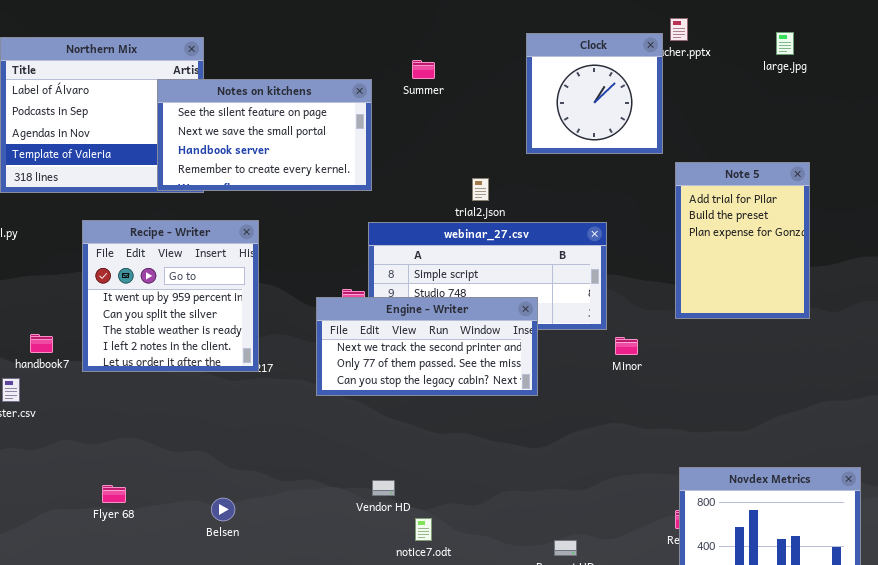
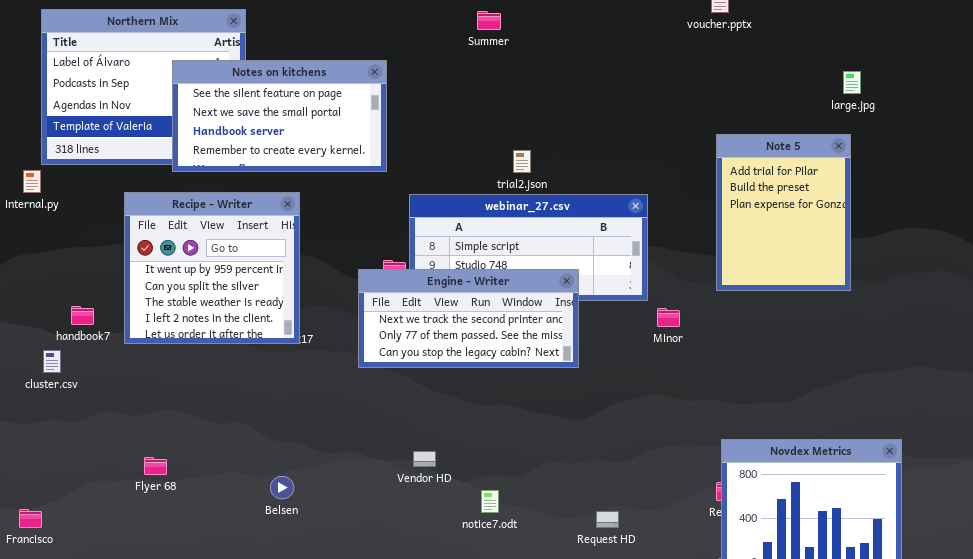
large.jpg: [776,32,794,55] -> [843,71,861,94], moved
Clock: [526,33,663,154] -> none, closed
Summer: [412,60,435,79] -> [477,11,501,30], moved
Notes on kitchens: [157,79,372,191] -> [172,60,387,172], moved
Belsen: [211,498,235,521] -> [270,476,294,499], moved
notice7.odt: [415,518,432,541] -> [481,490,499,513], moved

